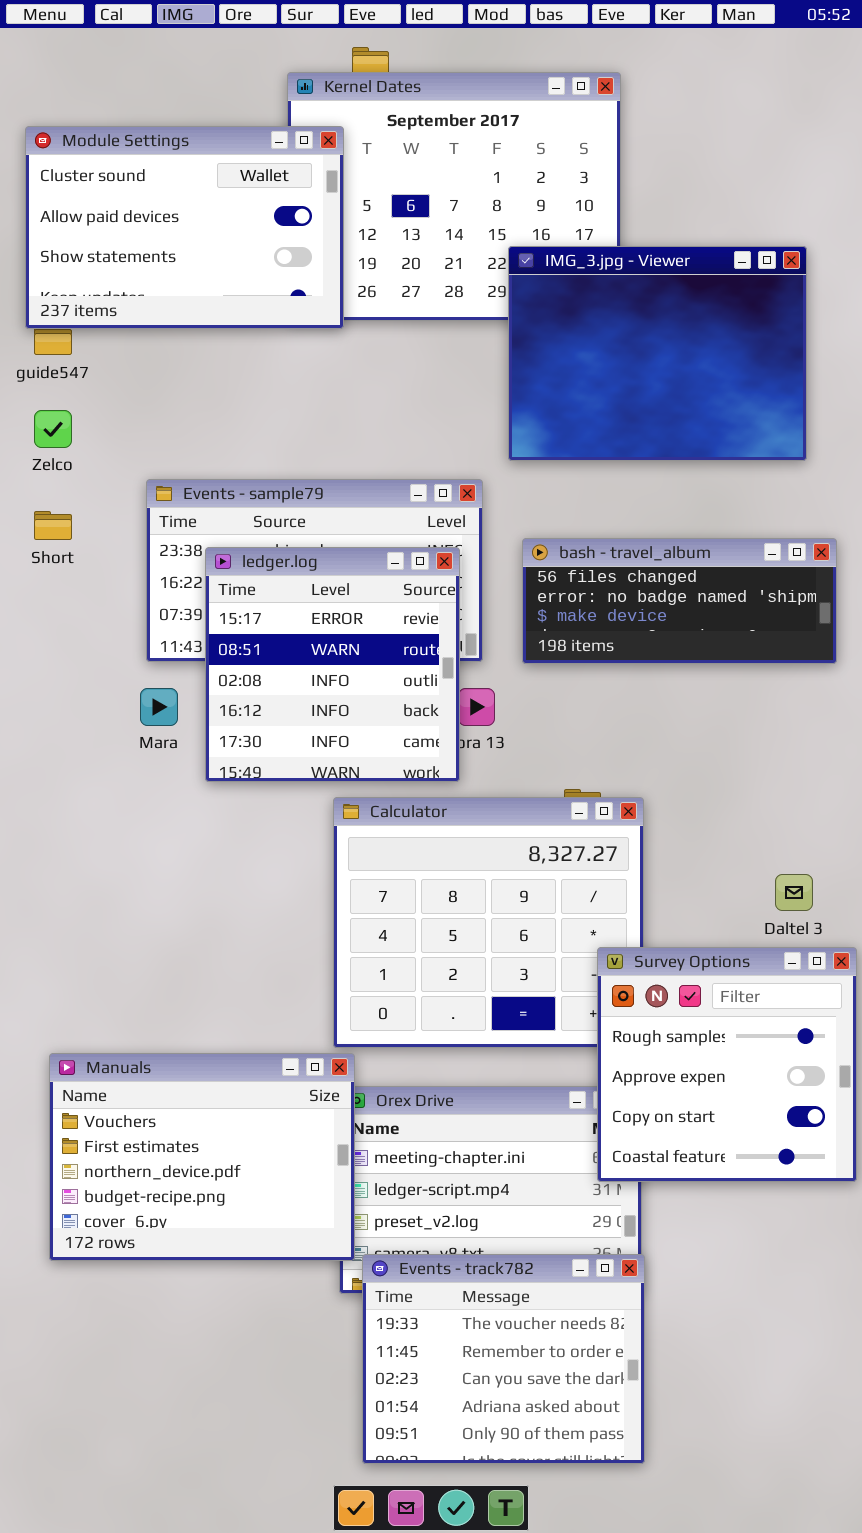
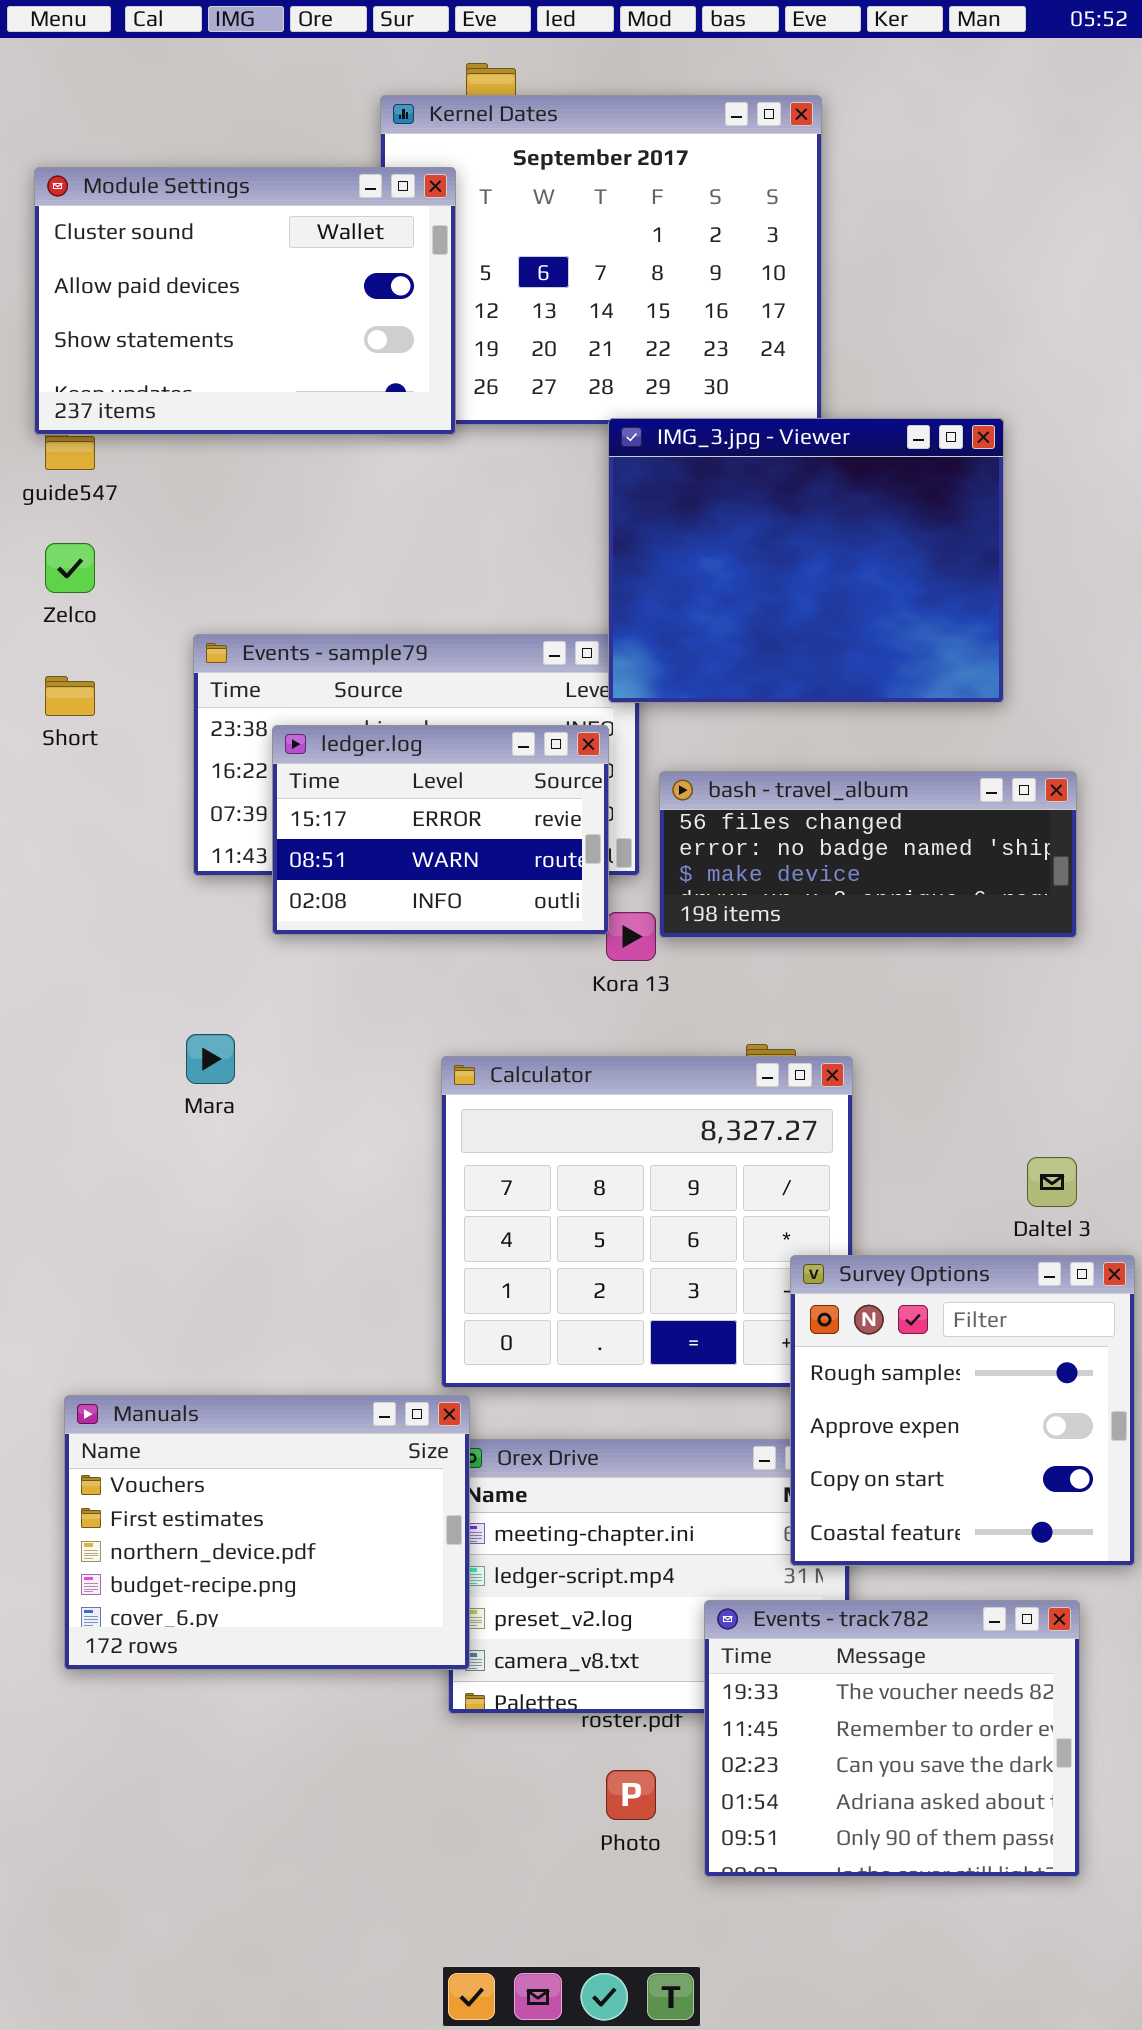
IMG_3.jpg - Viewer: [508,246,807,461] -> [608,418,1004,703], moved
bash - travel_album: [522,538,837,664] -> [659,771,1077,938], moved
ledger.log: [205,547,460,782] -> [272,725,609,935], resized
Mara: [140,688,178,726] -> [186,1034,235,1084], moved
Events - track782: [362,1254,645,1464] -> [704,1600,1080,1877], moved

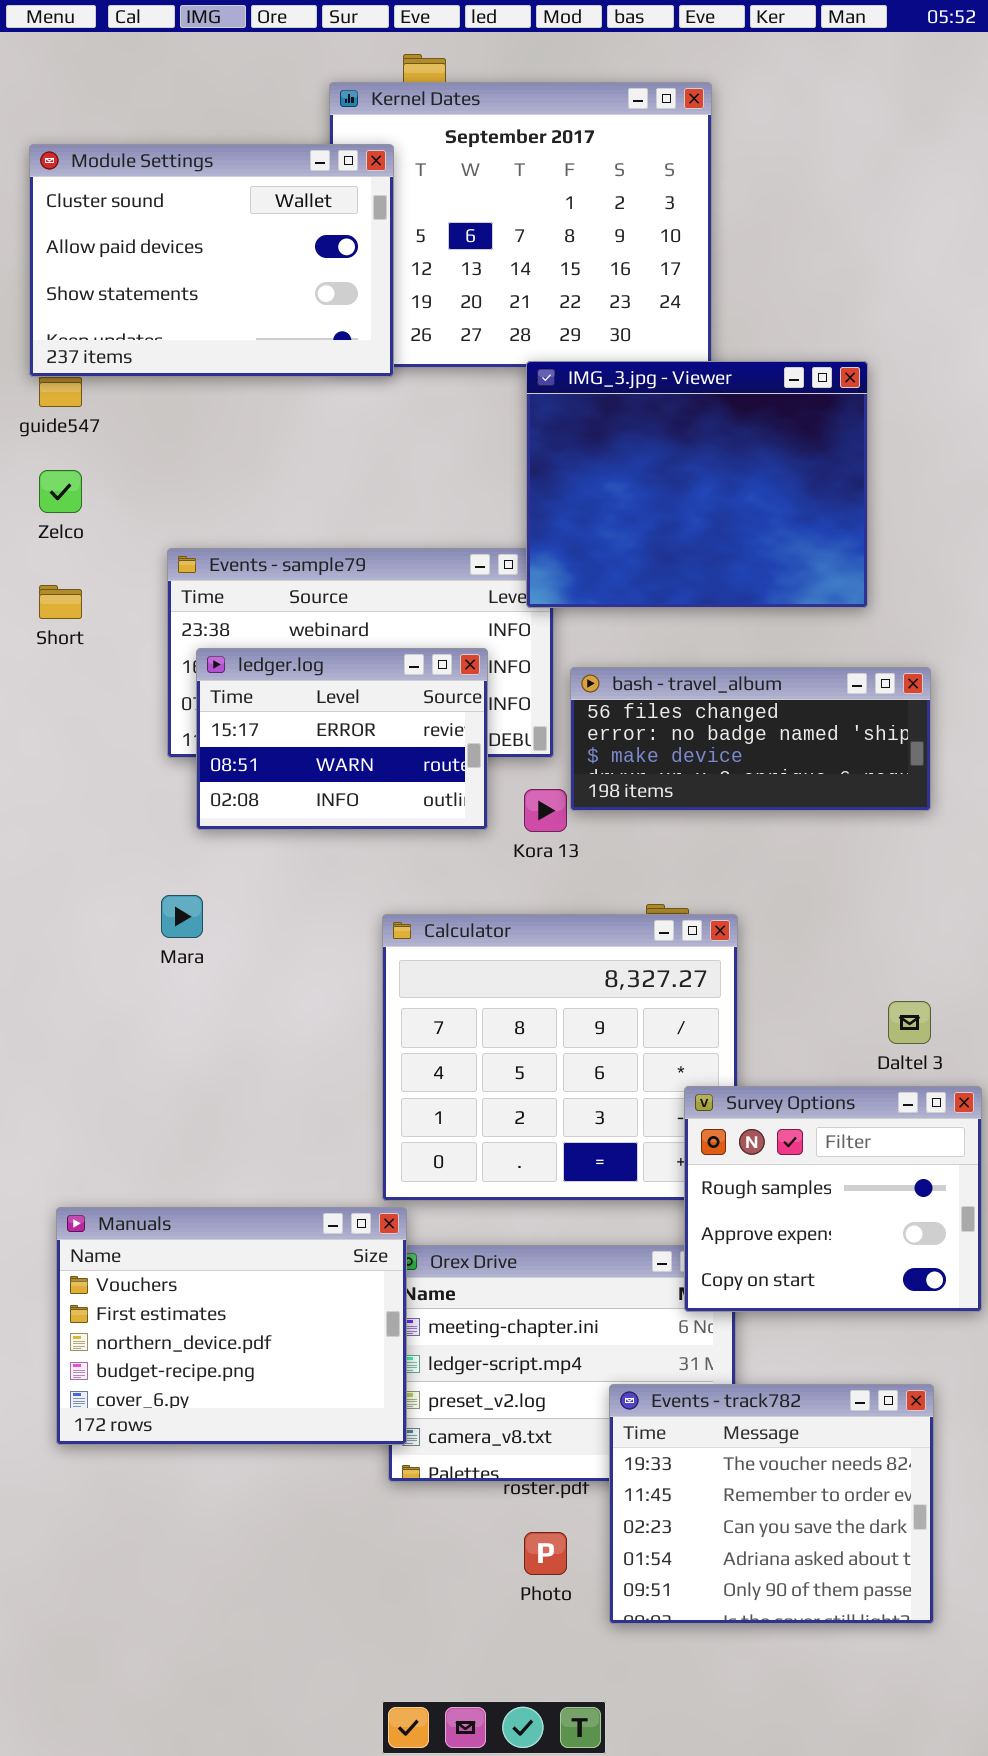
ledger.log: [272,725,609,935] -> [196,648,488,830], moved
Survey Options: [790,1255,1135,1566] -> [684,1086,982,1312], resized

